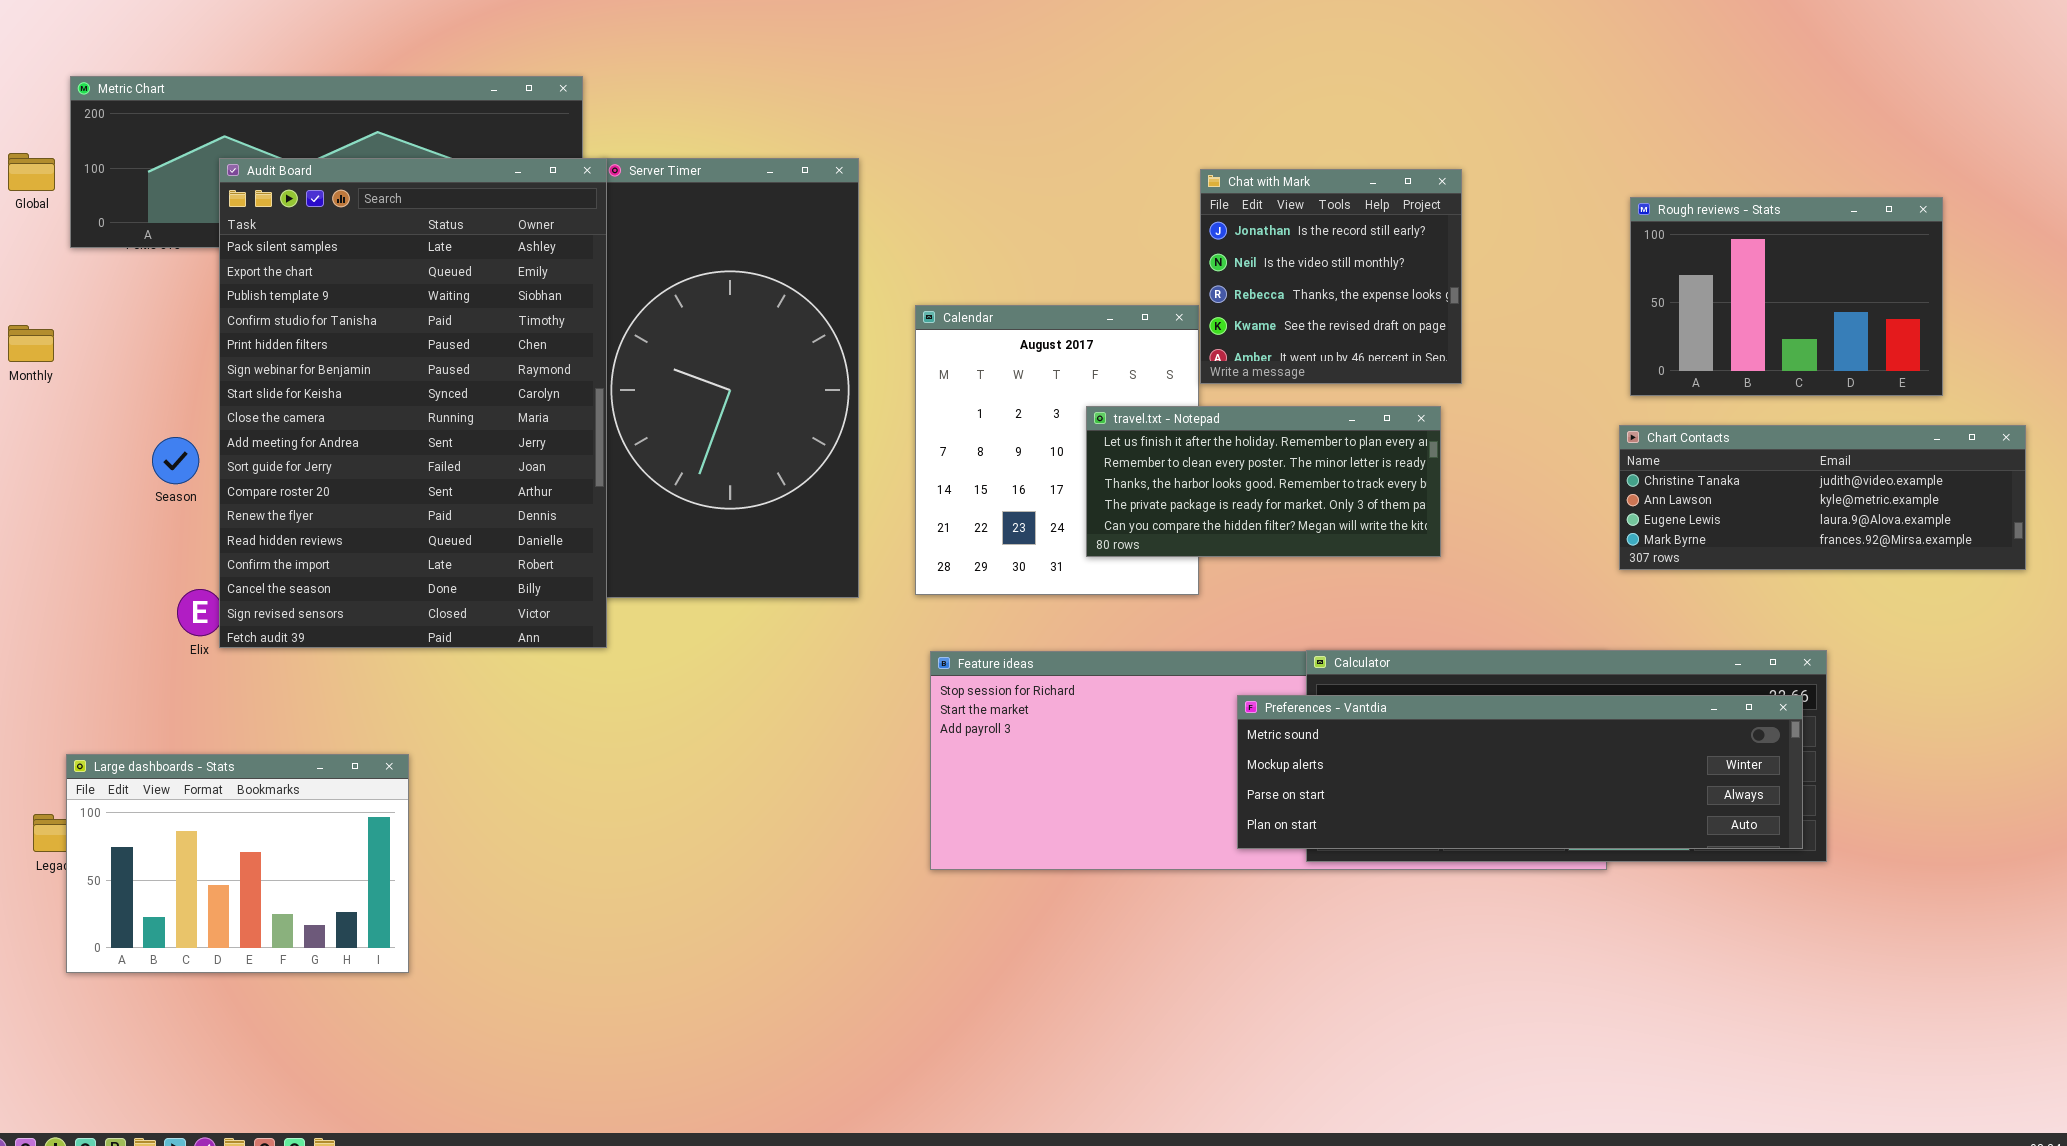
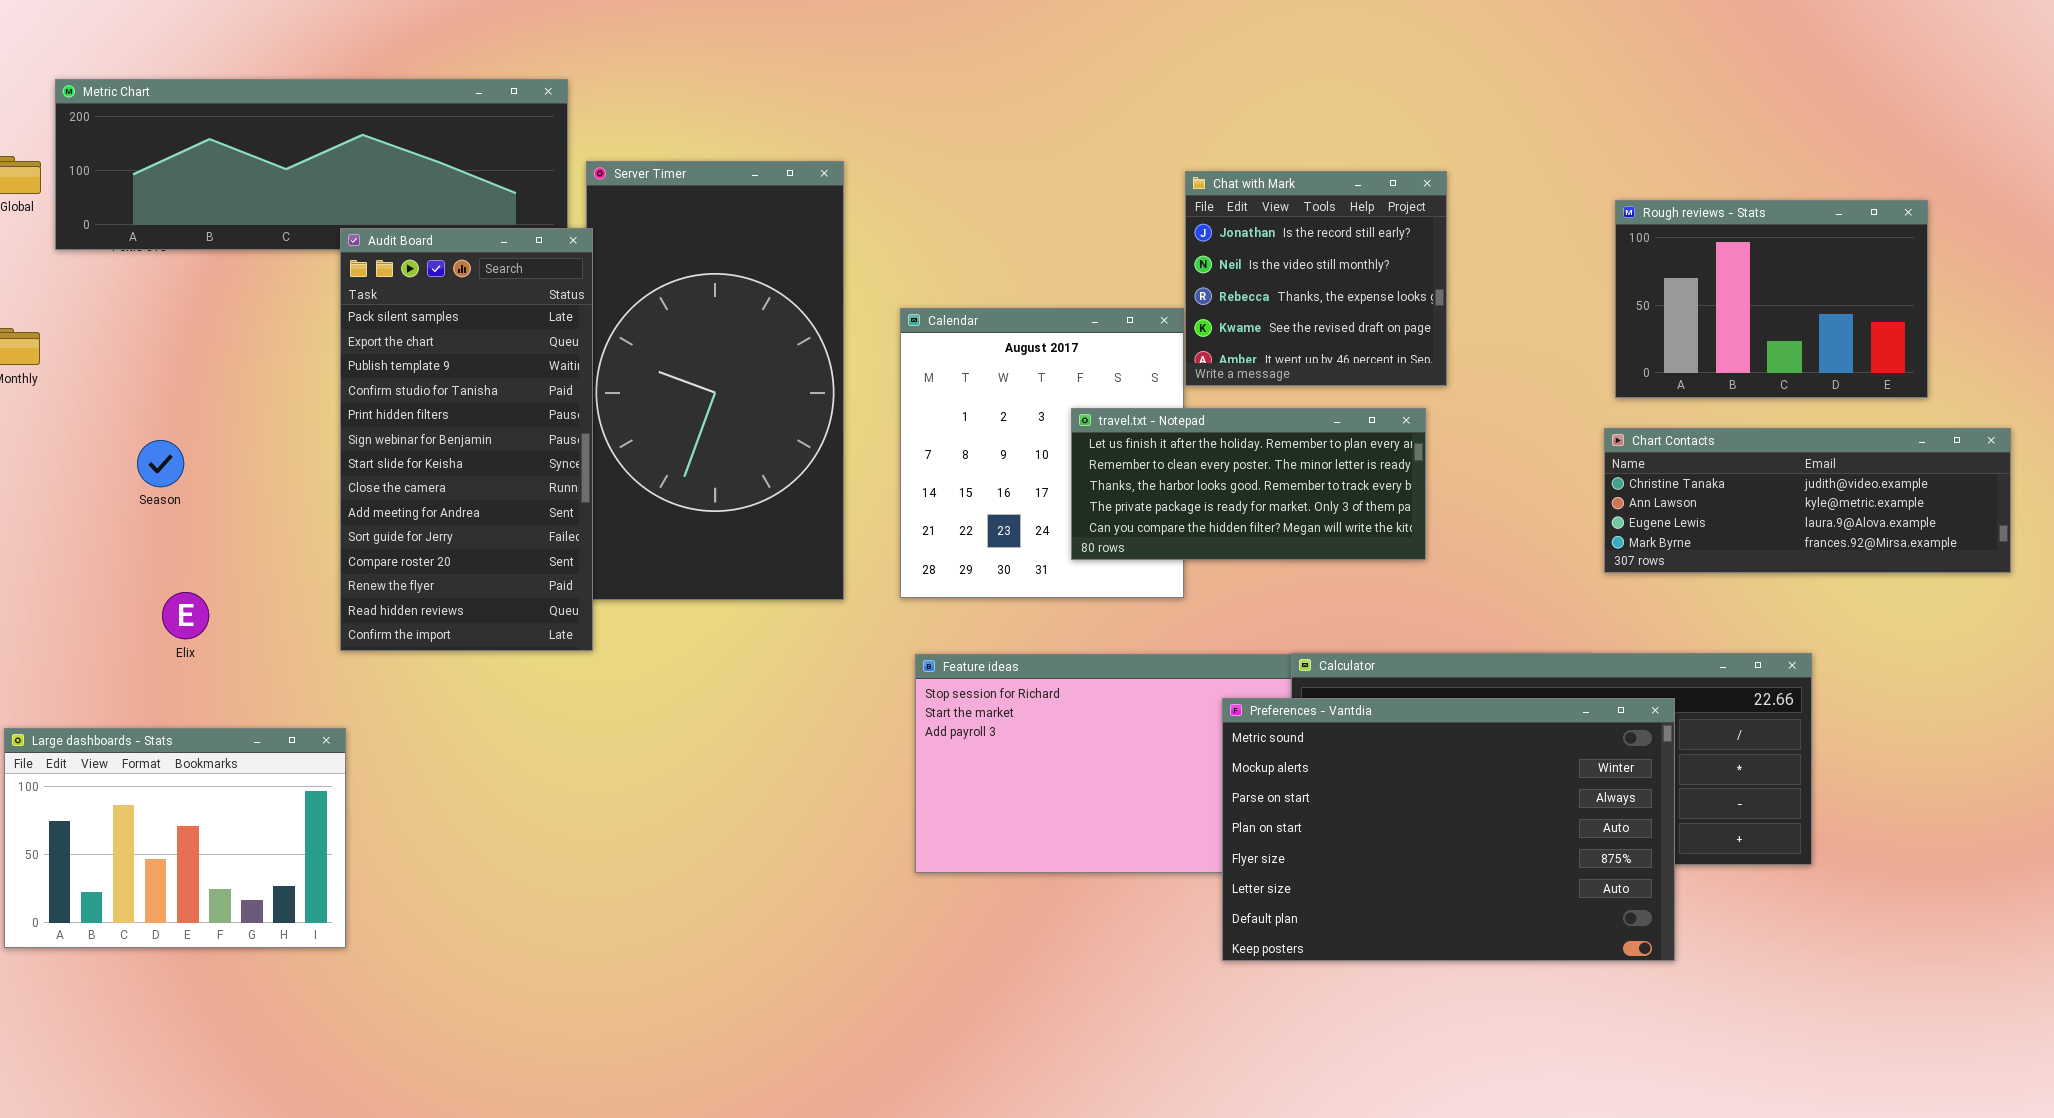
Audit Board: [219,158,607,648] -> [340,228,593,651], resized
Preferences - Vantdia: [1237,695,1803,849] -> [1222,698,1675,961], resized
Large dashboards - Stats: [66,754,409,973] -> [4,728,346,948], moved

